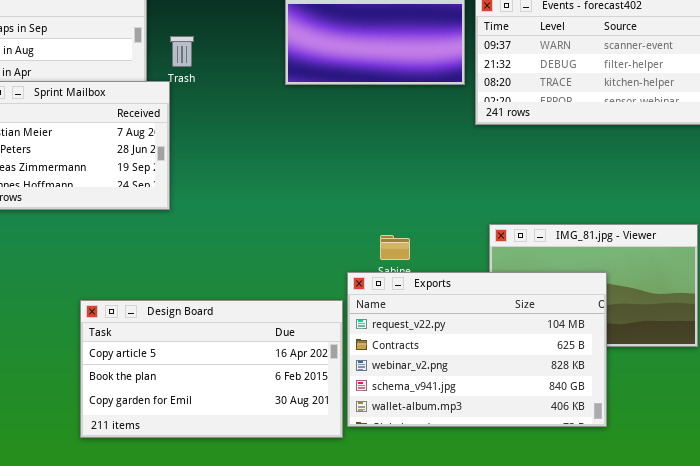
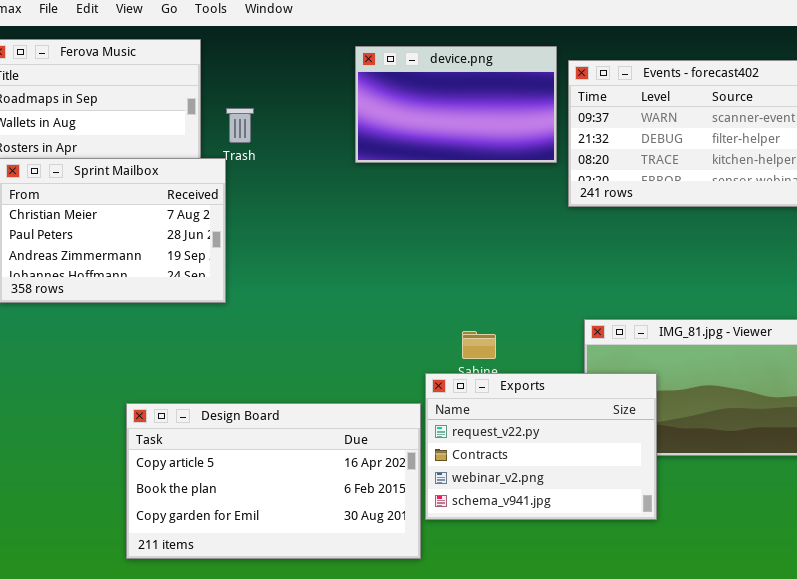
Exports: [347,272,607,427] -> [425,373,657,520], resized

